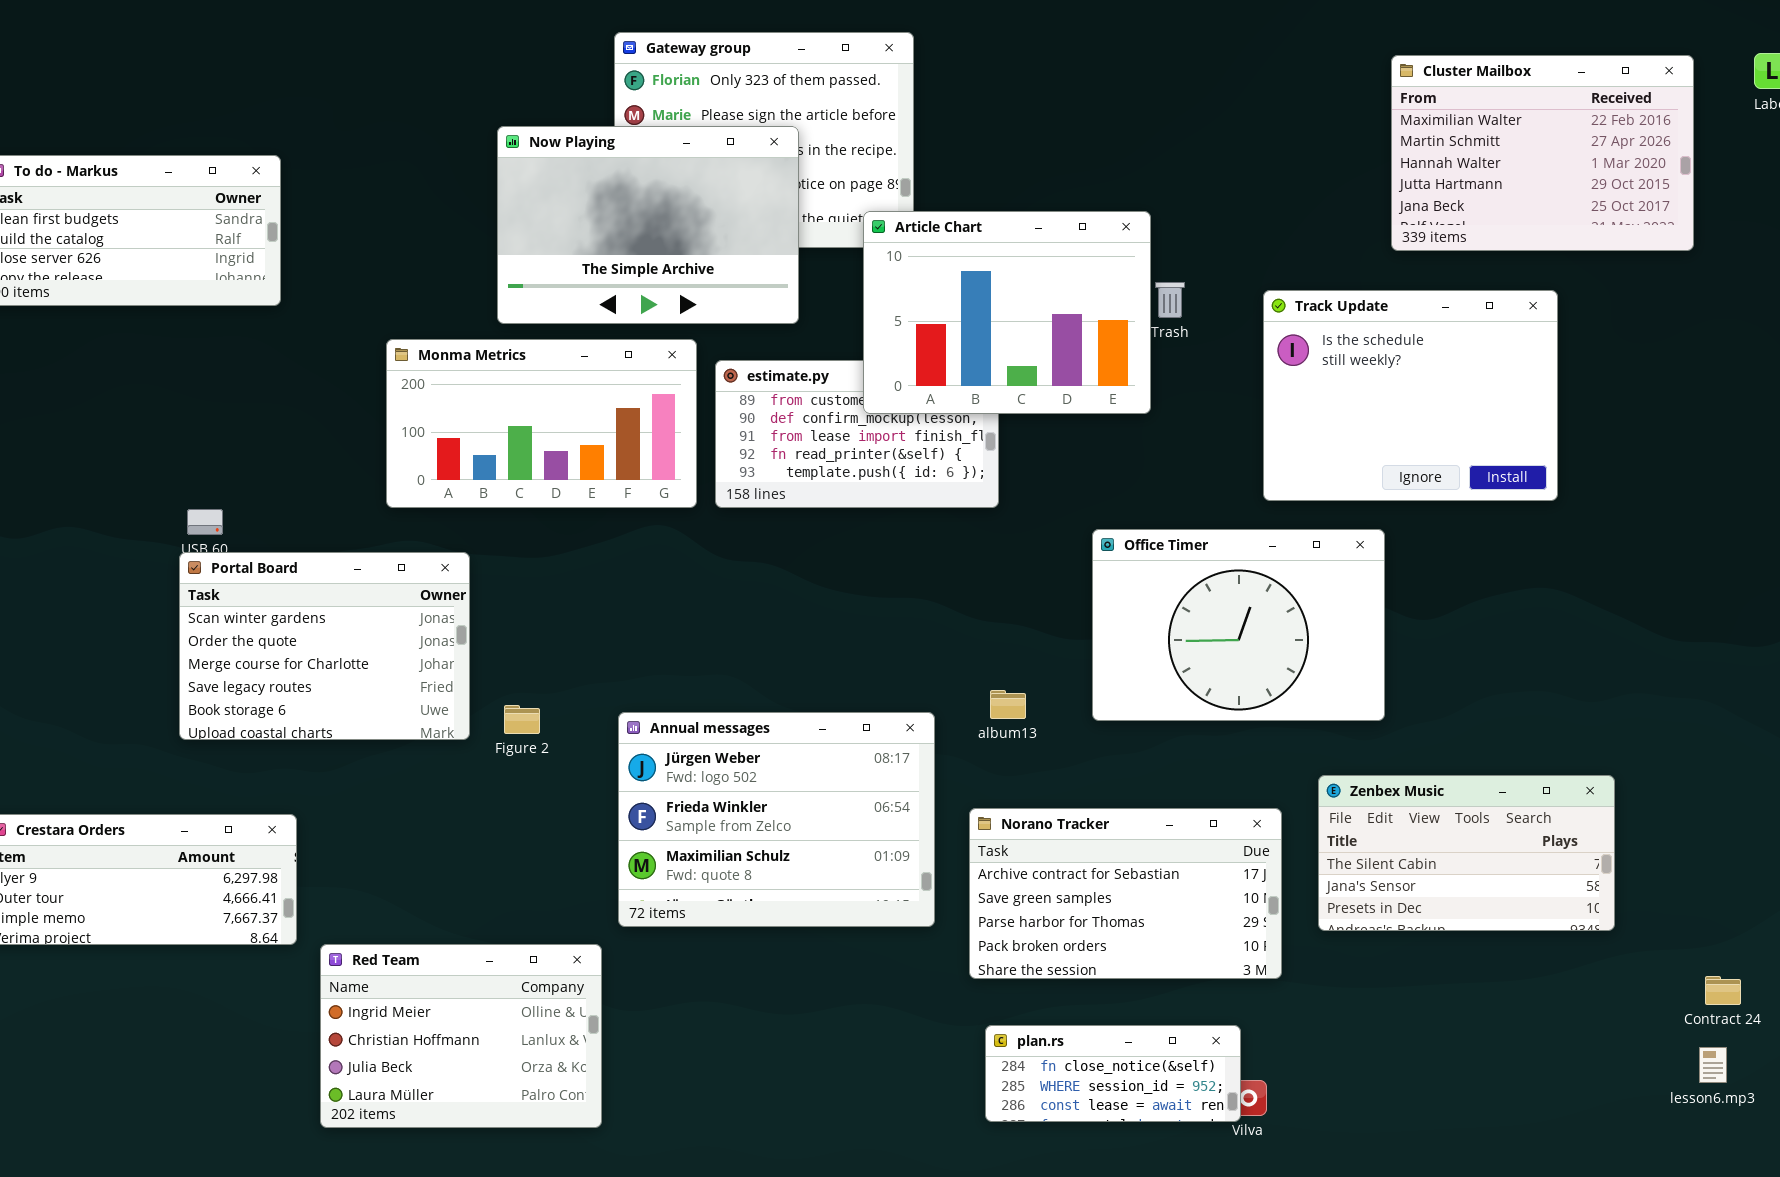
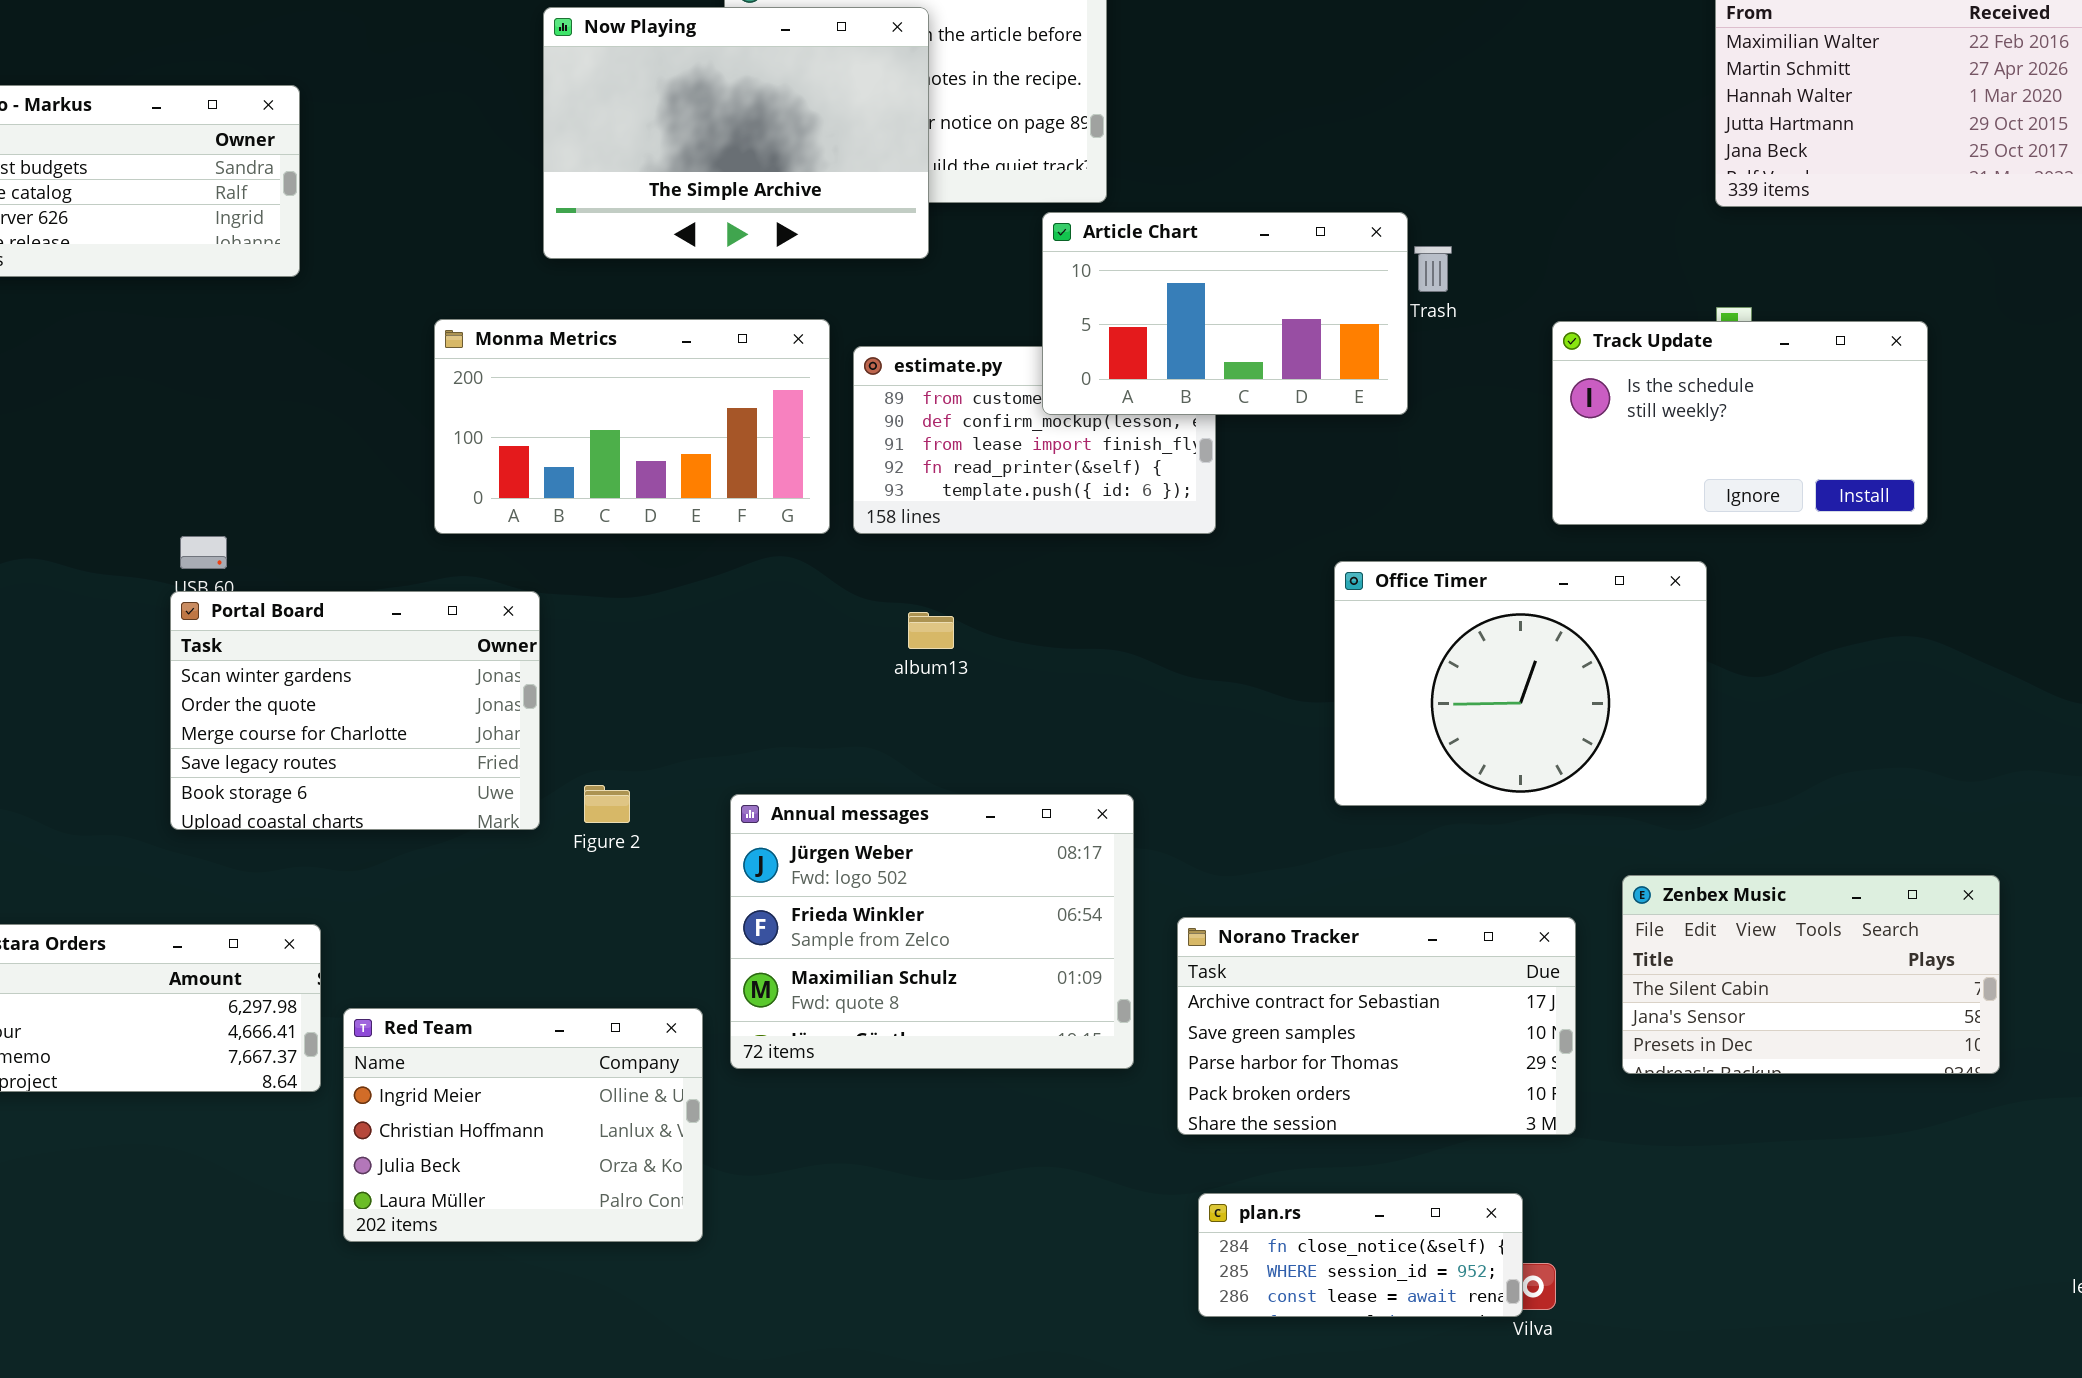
Now Playing: [497,126,799,324] -> [543,7,929,259], moved
Article Chart: [863,211,1151,414] -> [1042,212,1408,415], resized
Track Update: [1263,290,1558,501] -> [1552,321,1928,525], resized
album13: [990,690,1026,719] -> [908,612,954,649], moved
Red Team: [320,944,602,1128] -> [343,1008,703,1242], moved

